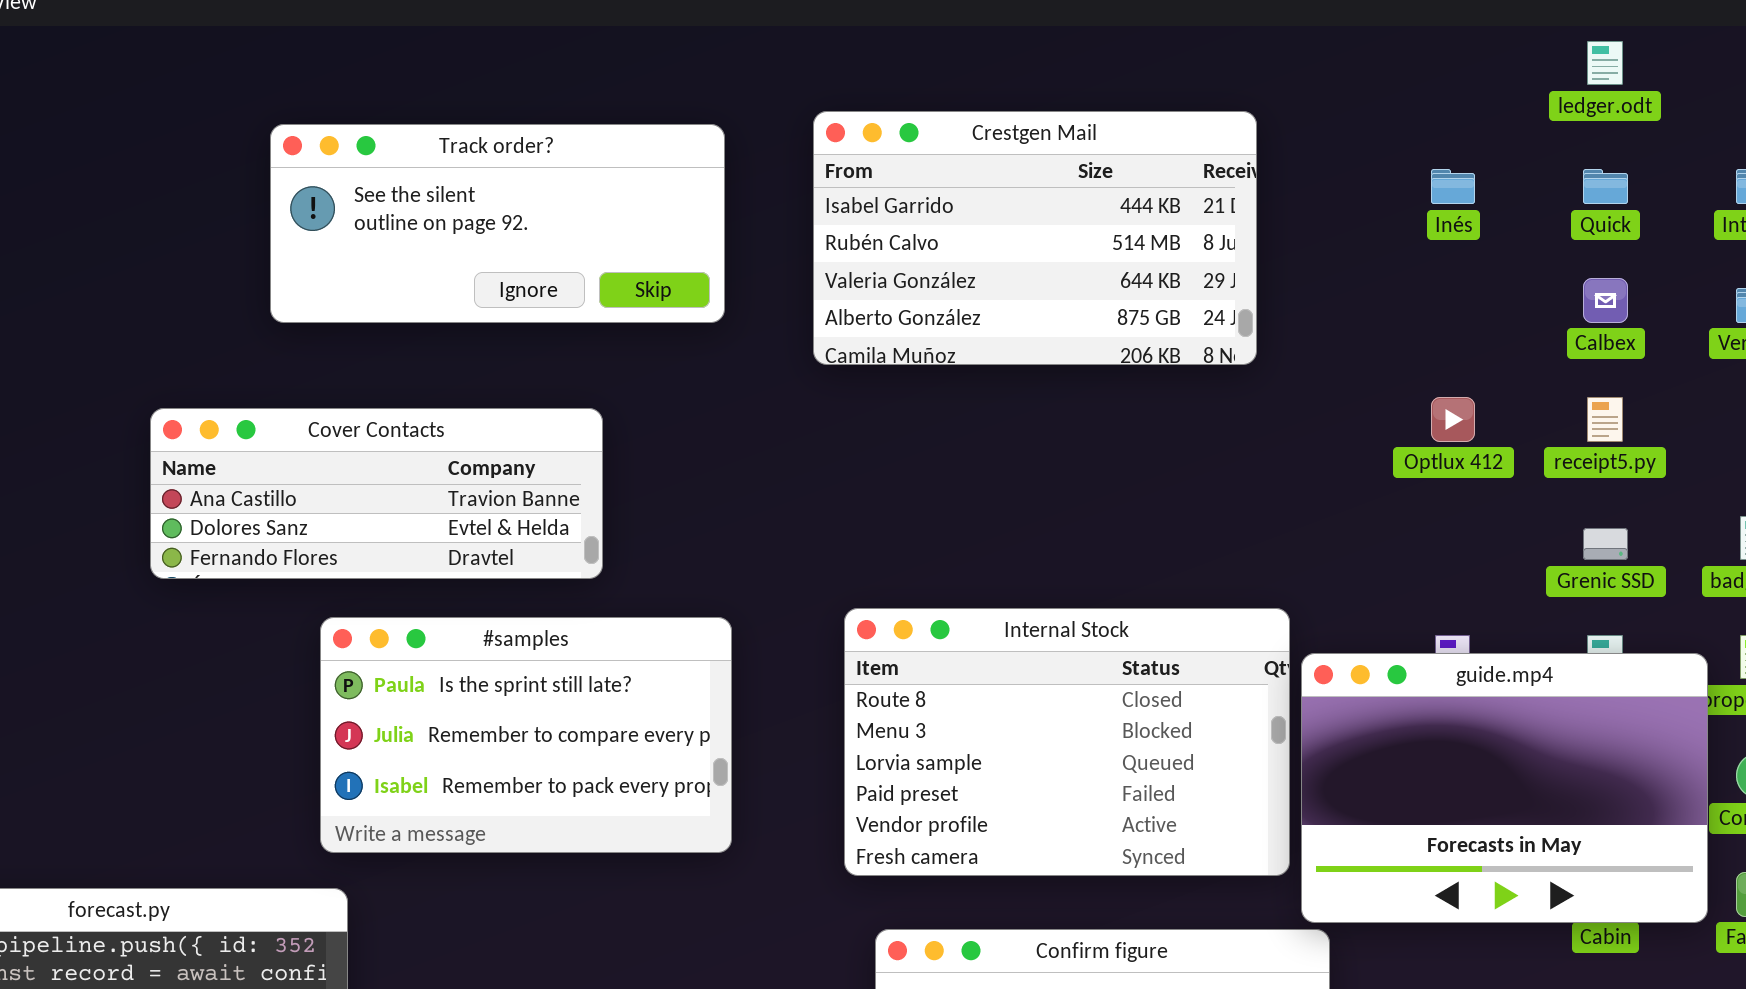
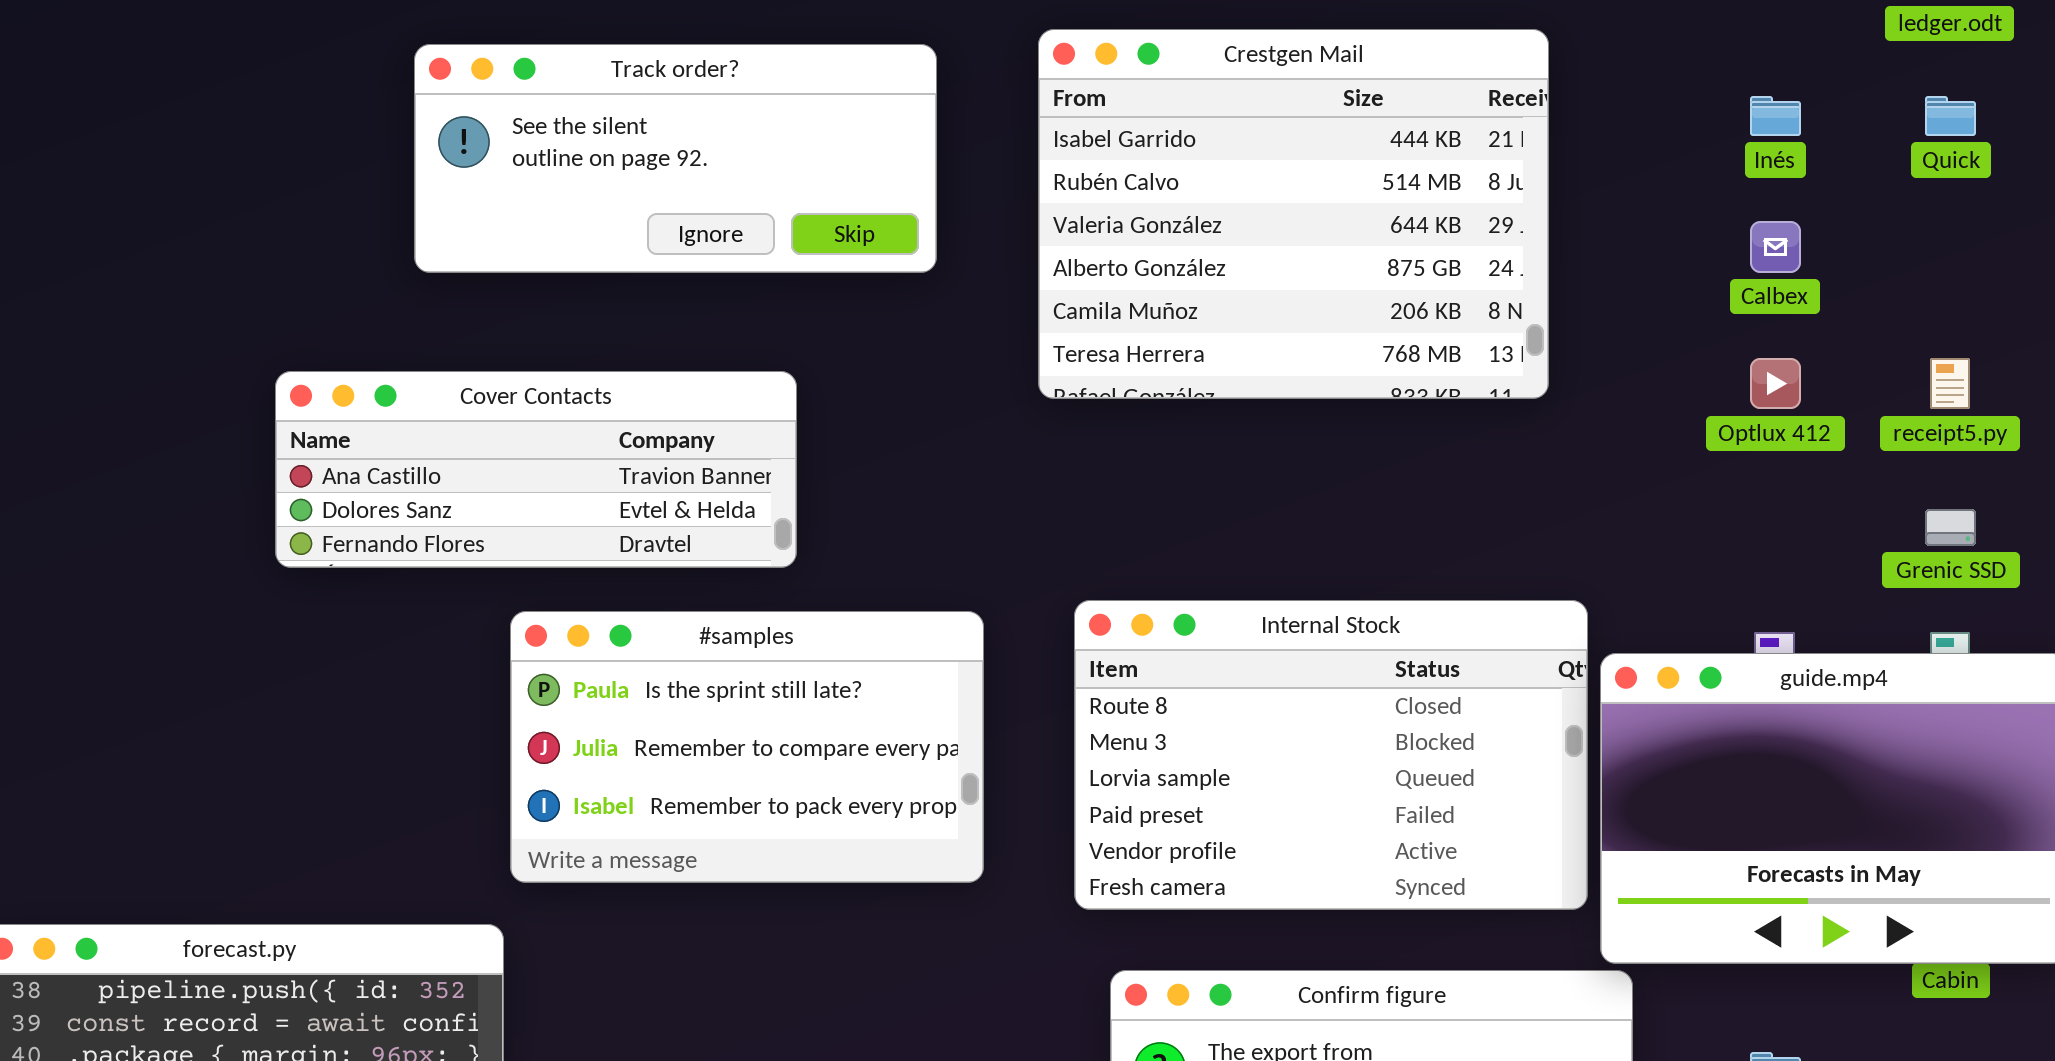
Crestgen Mail: [813,111,1257,365] -> [1038,29,1549,399], resized
Calbex: [1583,278,1628,323] -> [1750,221,1801,273], moved
#samples: [320,617,732,853] -> [510,611,984,883], moved

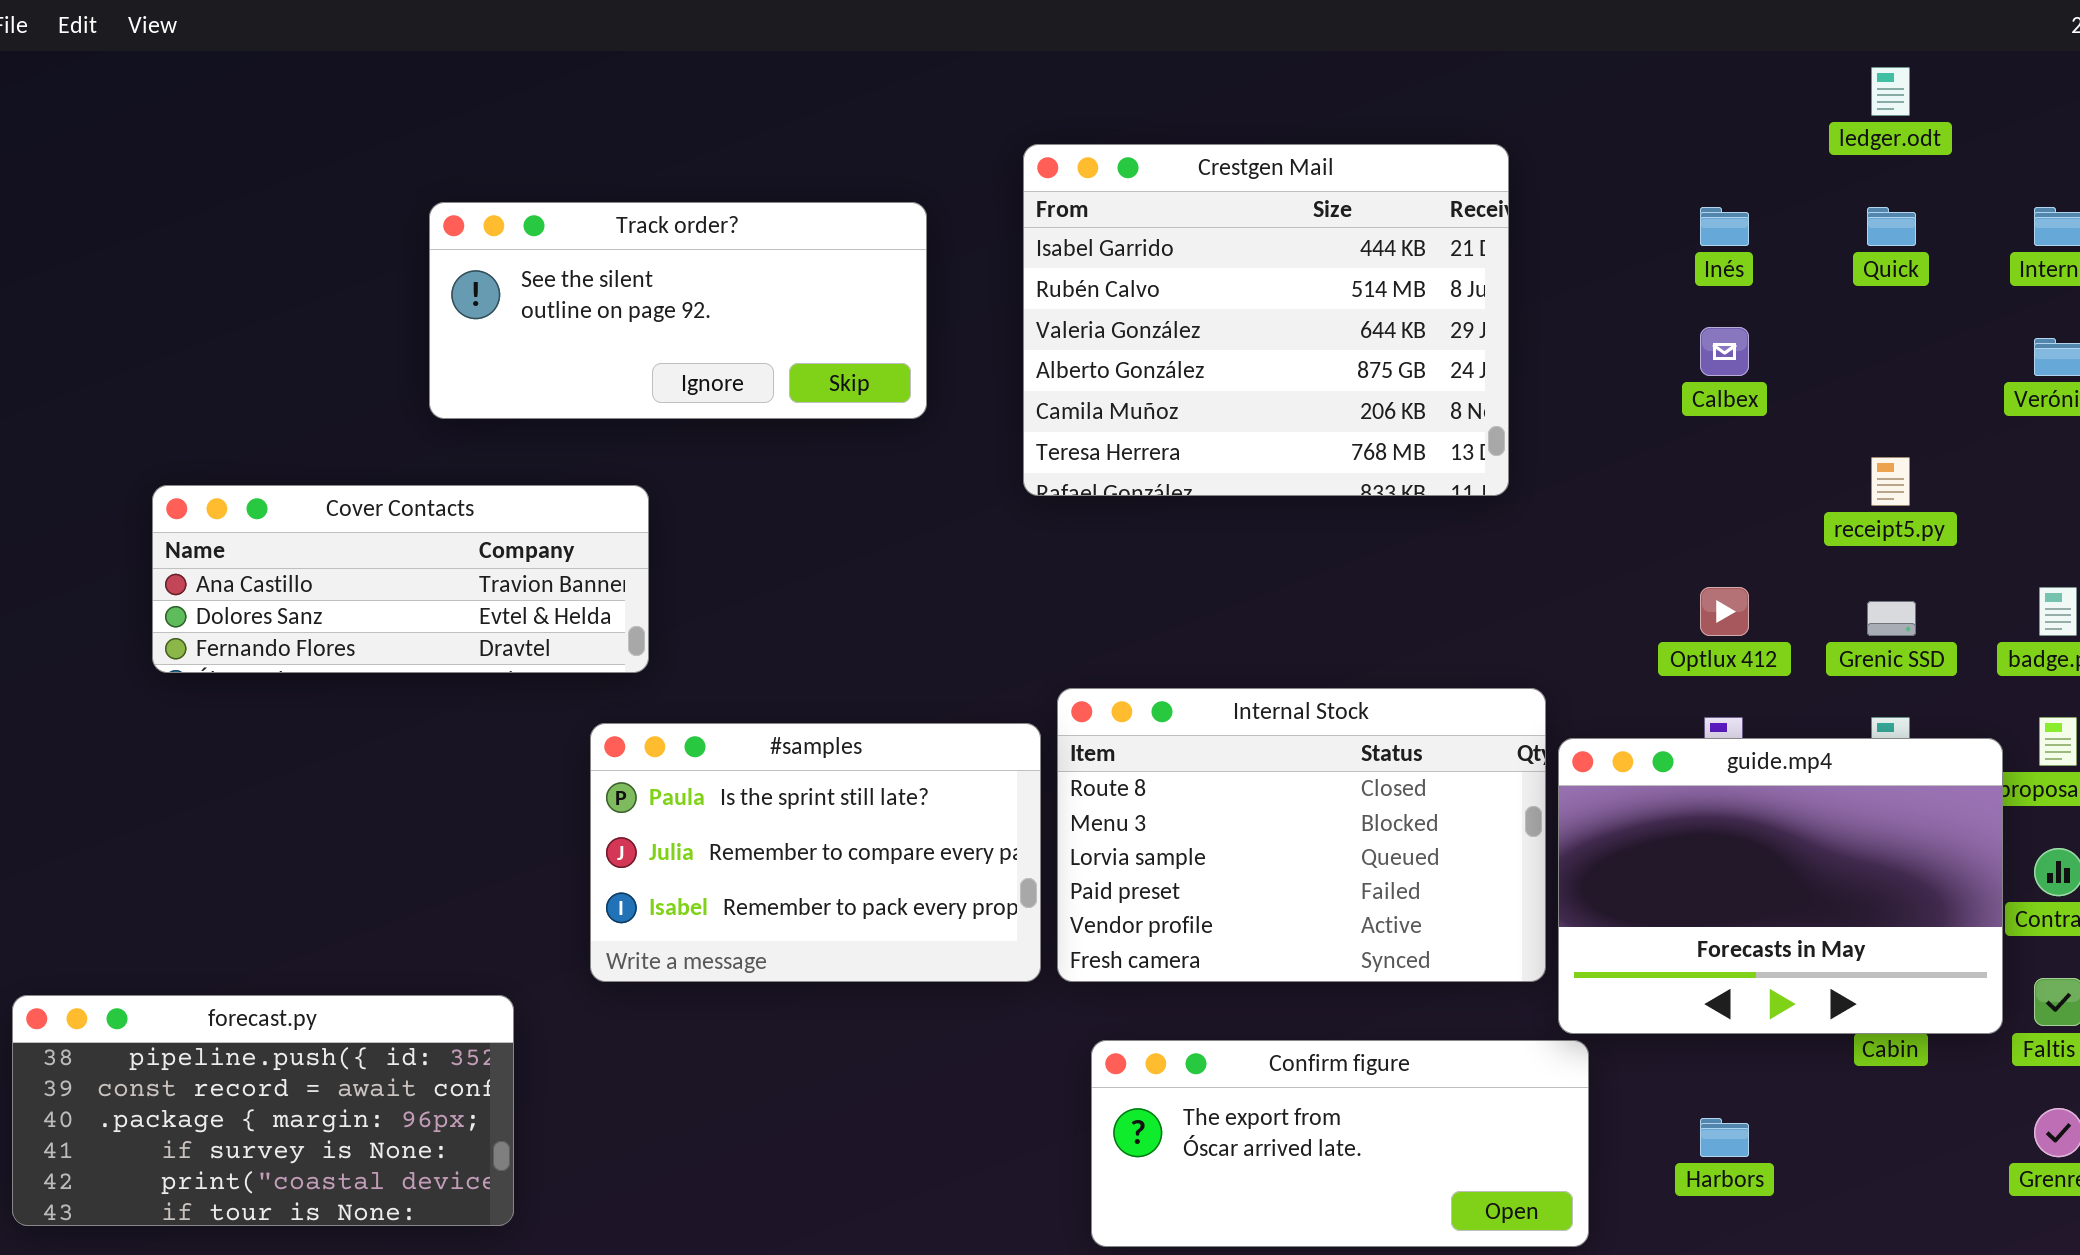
Track order?: [414,44,937,273] -> [429,202,927,419], moved
Optlux 412: [1750,358,1801,409] -> [1700,587,1749,636], moved
Cover Contacts: [275,371,797,568] -> [152,485,649,673], moved
#samples: [510,611,984,883] -> [590,723,1041,982], moved

